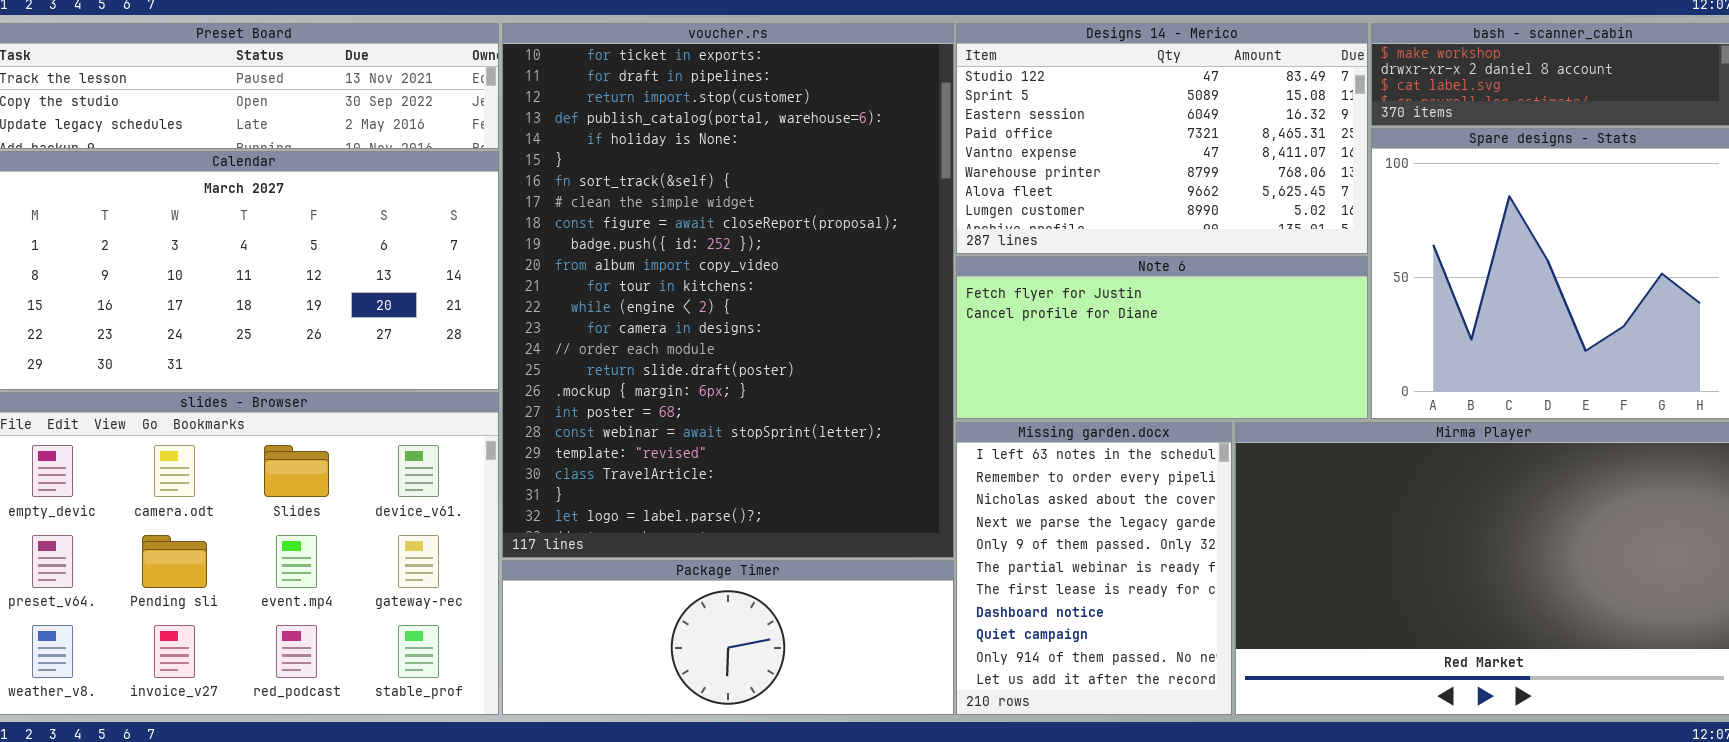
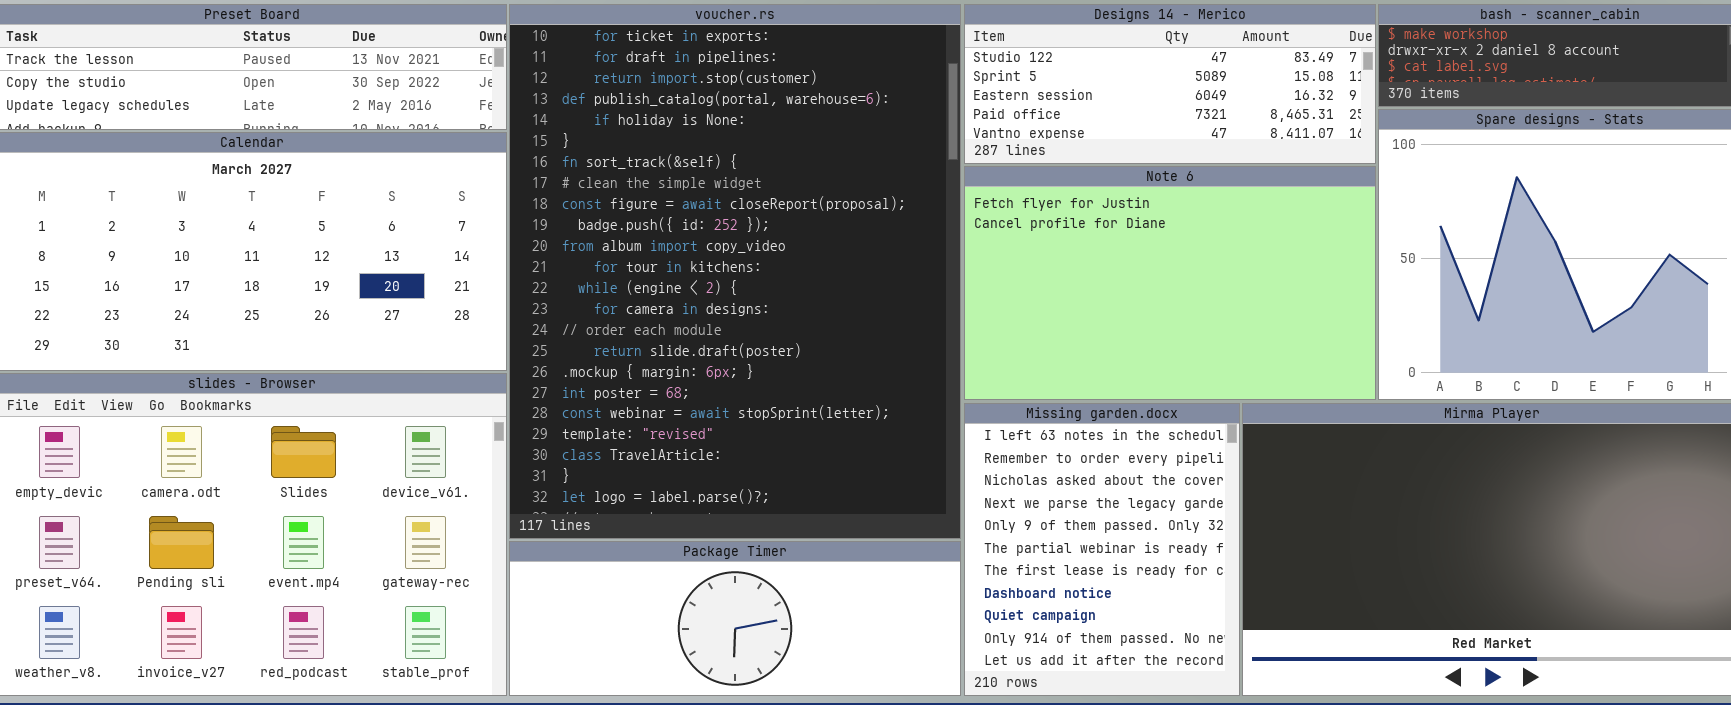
Designs 14 - Merico: [956,23,1368,254] -> [964,4,1376,164], resized
Note 6: [956,256,1368,419] -> [964,166,1376,400], resized

